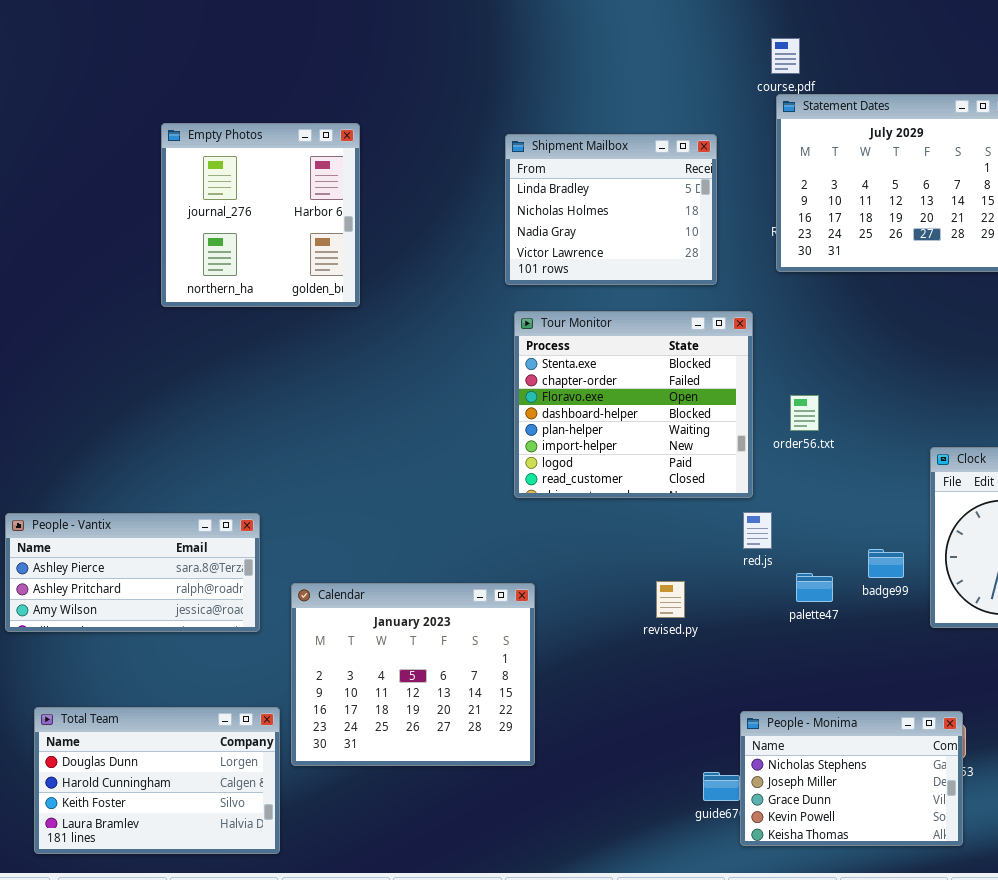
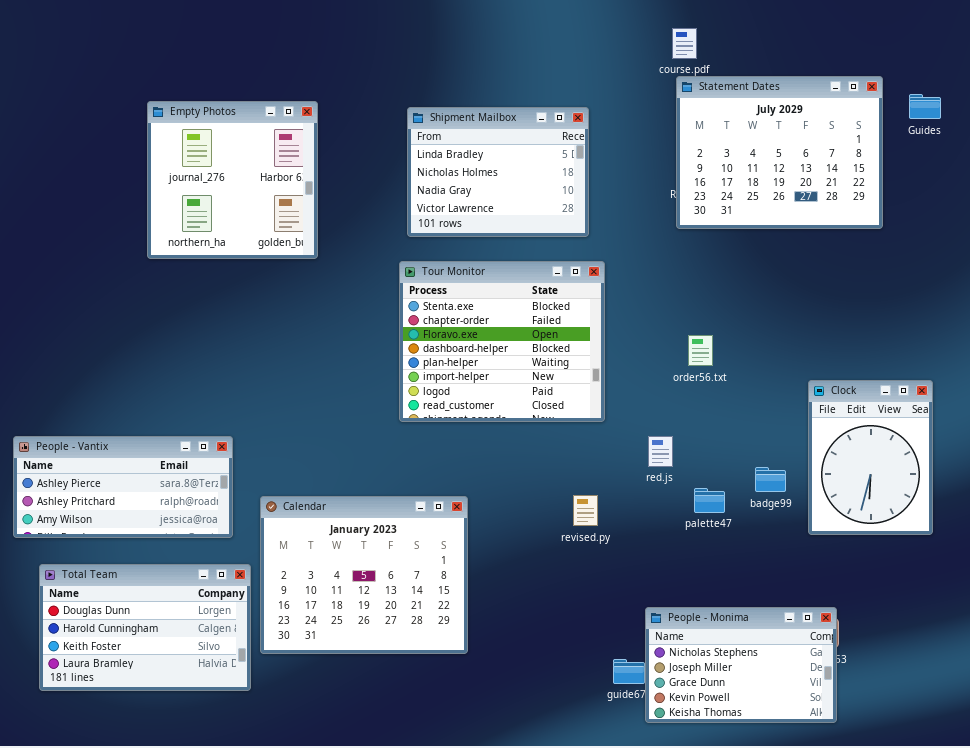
Shipment Mailbox: [505,134,717,285] -> [407,107,589,237], moved
Tour Monitor: [514,311,753,498] -> [399,261,605,422], moved
Total Team: [34,707,280,854] -> [39,564,251,691], moved

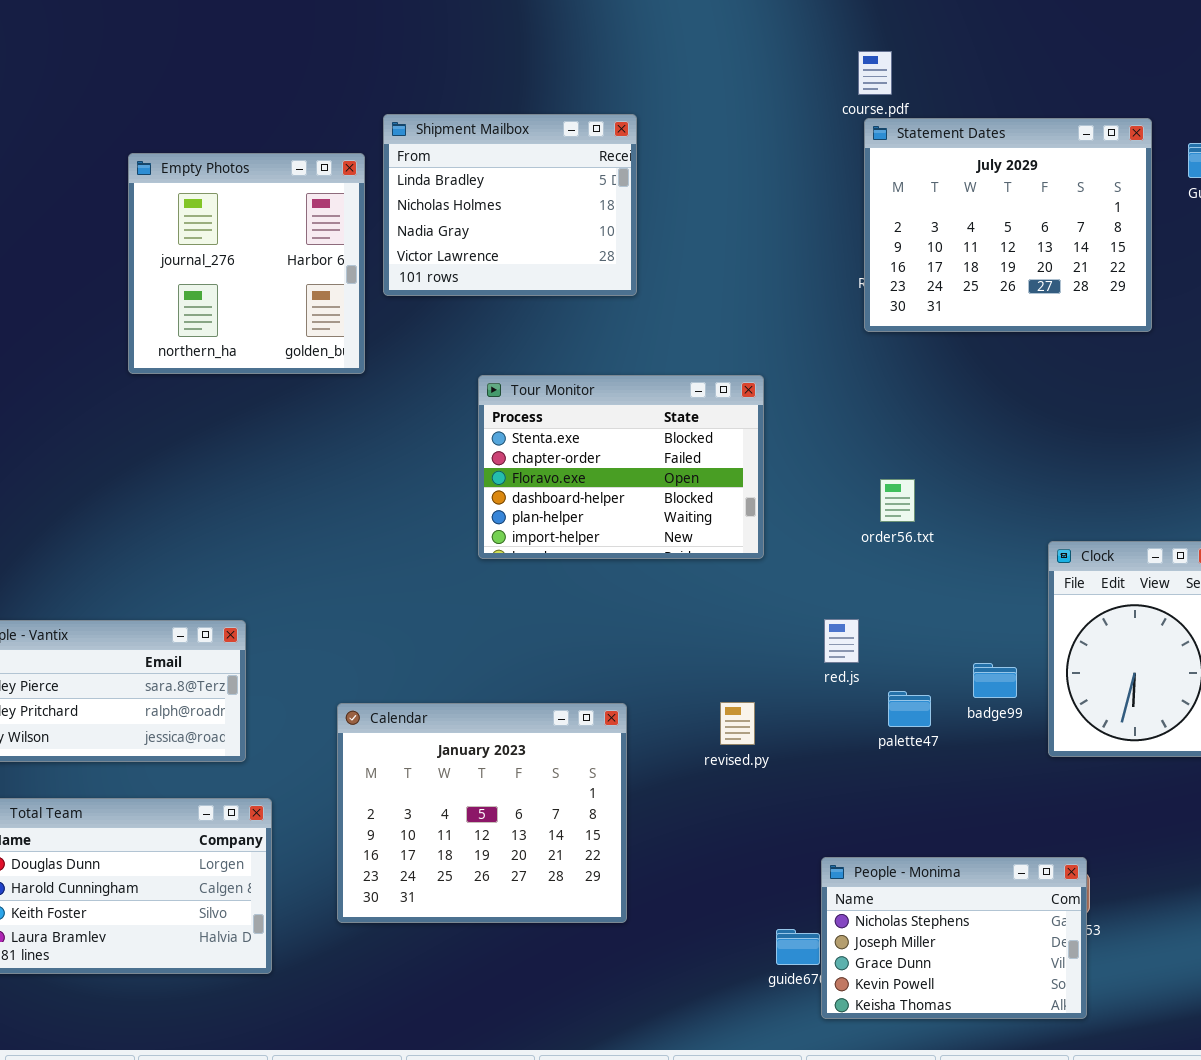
Shipment Mailbox: [407,107,589,237] -> [383,114,637,296], moved
Tour Monitor: [399,261,605,422] -> [478,375,764,559], resized
Calendar: [260,496,468,654] -> [337,703,627,923], moved

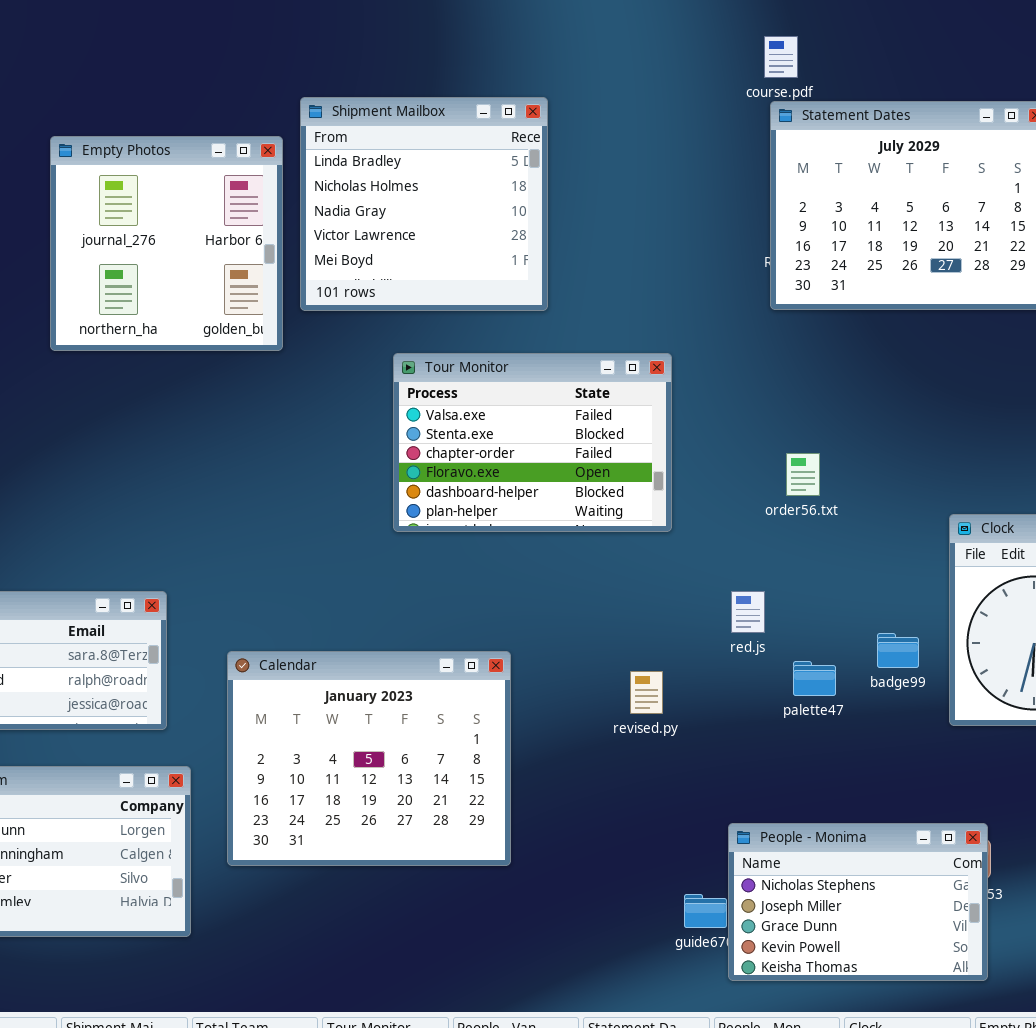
Shipment Mailbox: [383,114,637,296] -> [300,97,548,311], resized
Tour Monitor: [478,375,764,559] -> [393,353,672,532], scrolled up 1 row
Calendar: [337,703,627,923] -> [227,651,511,866], moved

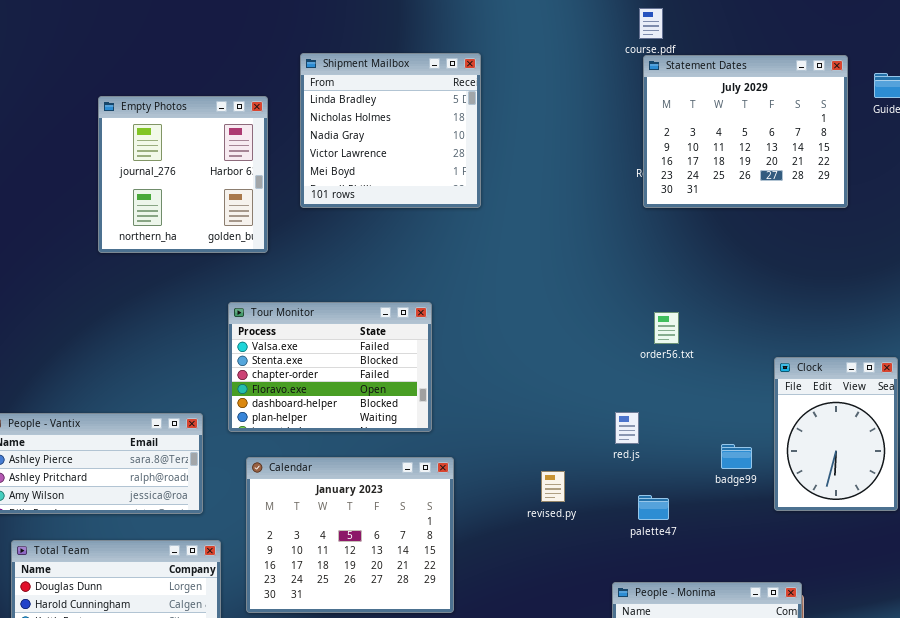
Empty Photos: [50,136,283,351] -> [98,96,268,253], moved
Tour Monitor: [393,353,672,532] -> [228,302,432,432], moved
palette47: [793,661,836,696] -> [638,495,669,520], moved

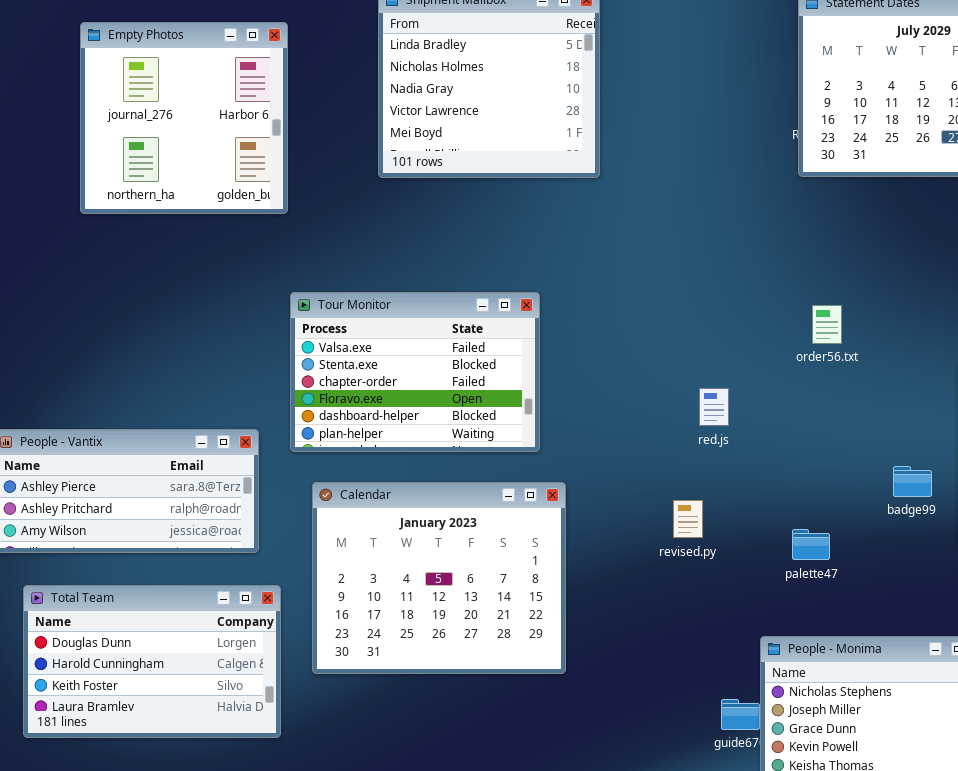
Empty Photos: [98,96,268,253] -> [80,22,288,214], moved
red.js: [615,412,639,444] -> [699,388,729,426], moved

